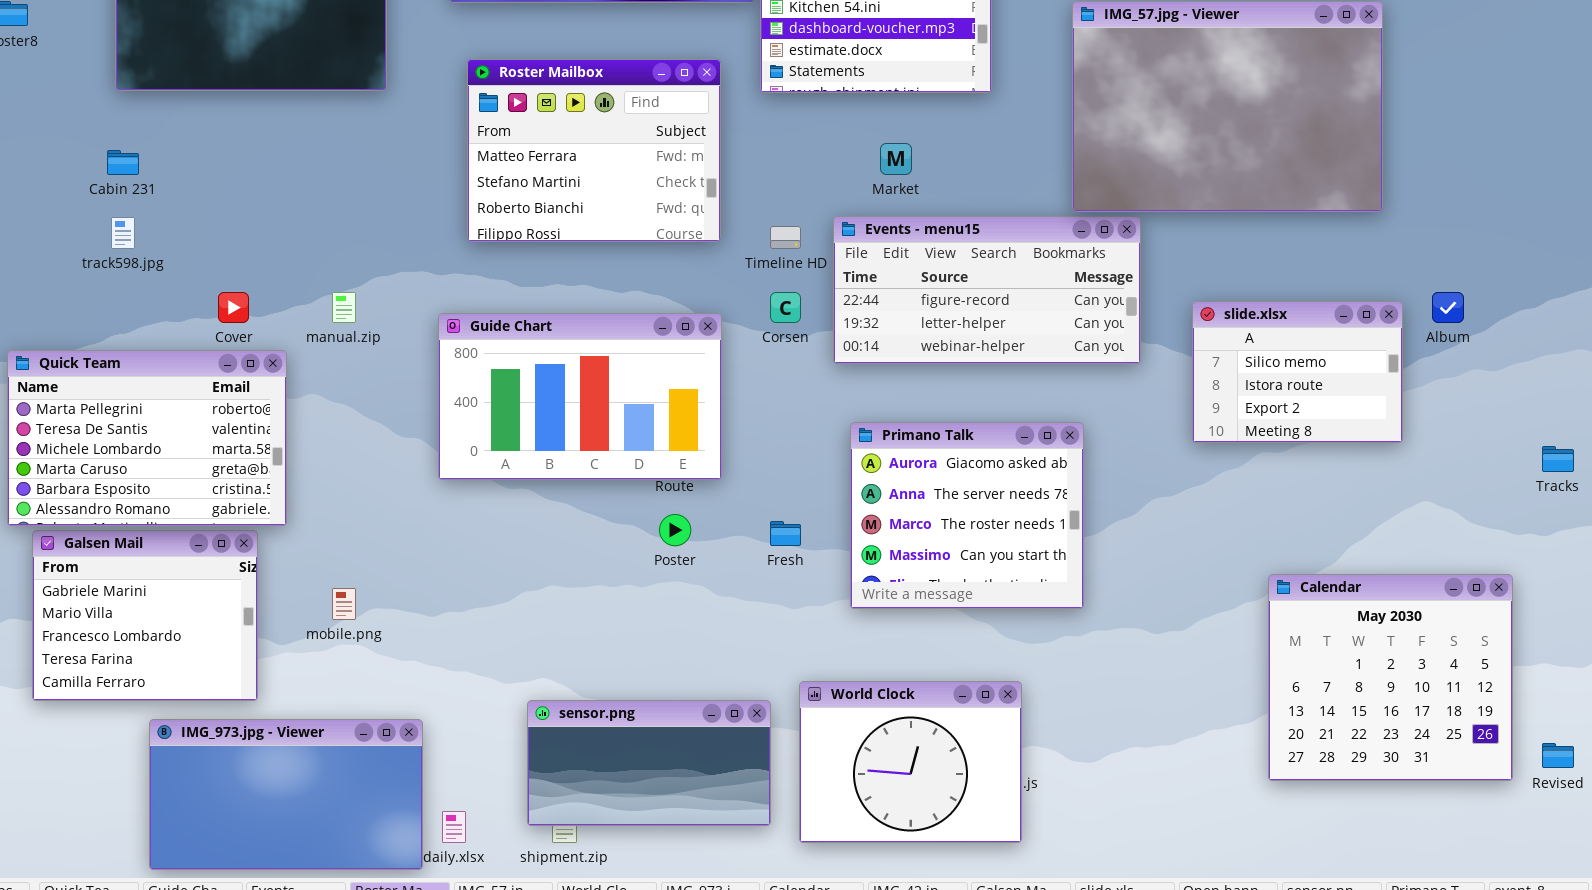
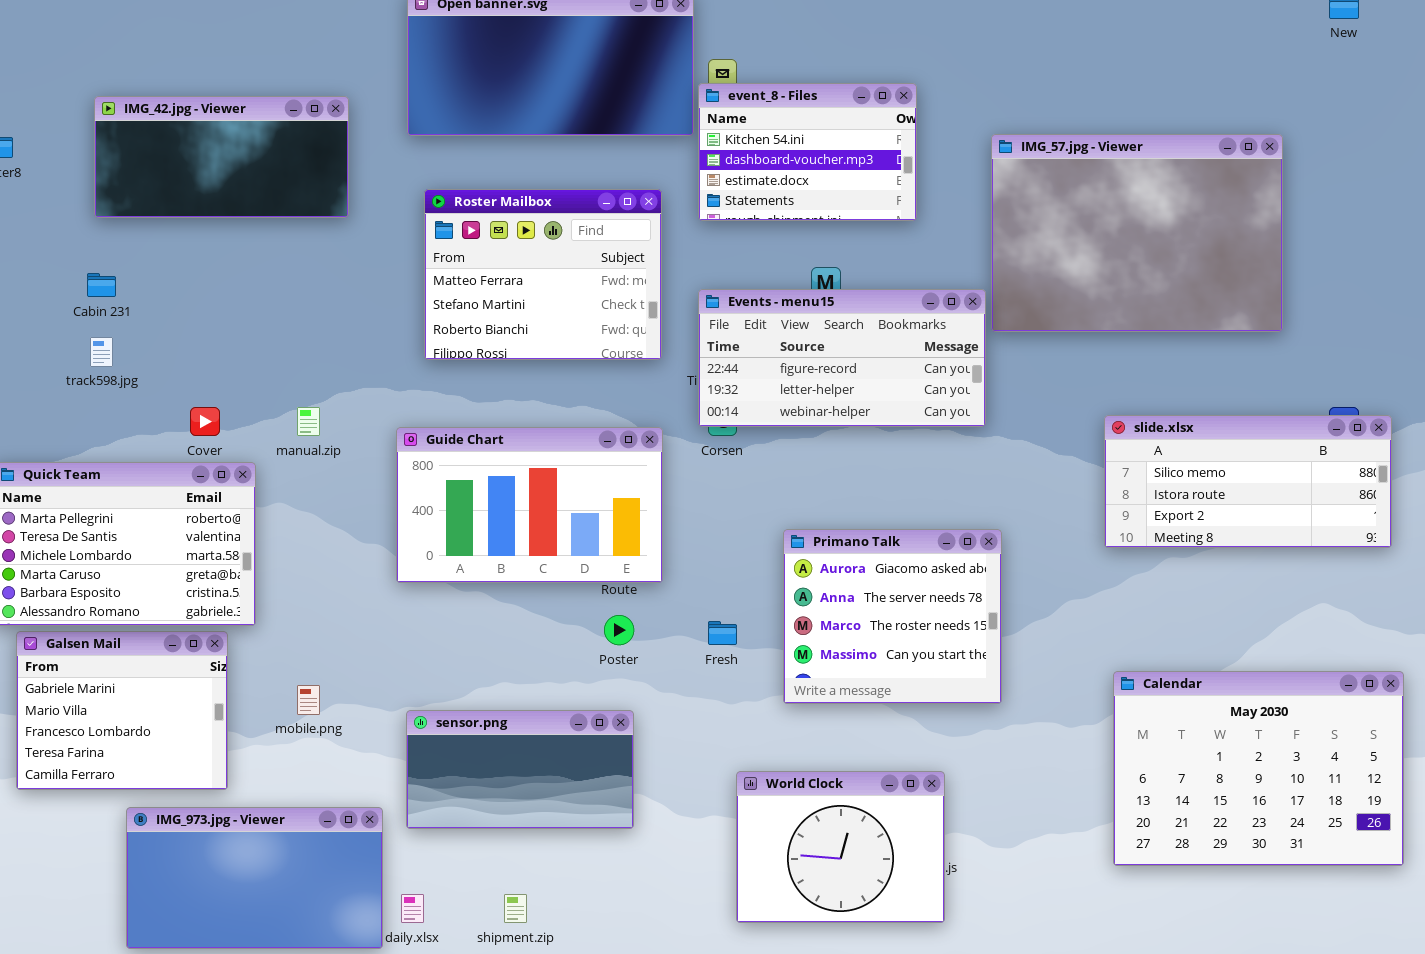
Events - menu15: [833,216,1141,364] -> [698,289,986,427], moved
slide.xlsx: [1192,301,1403,443] -> [1104,415,1392,548], resized
Calendar: [1268,574,1513,781] -> [1113,671,1404,866], resized
sensor.png: [527,700,771,826] -> [406,710,634,829], moved

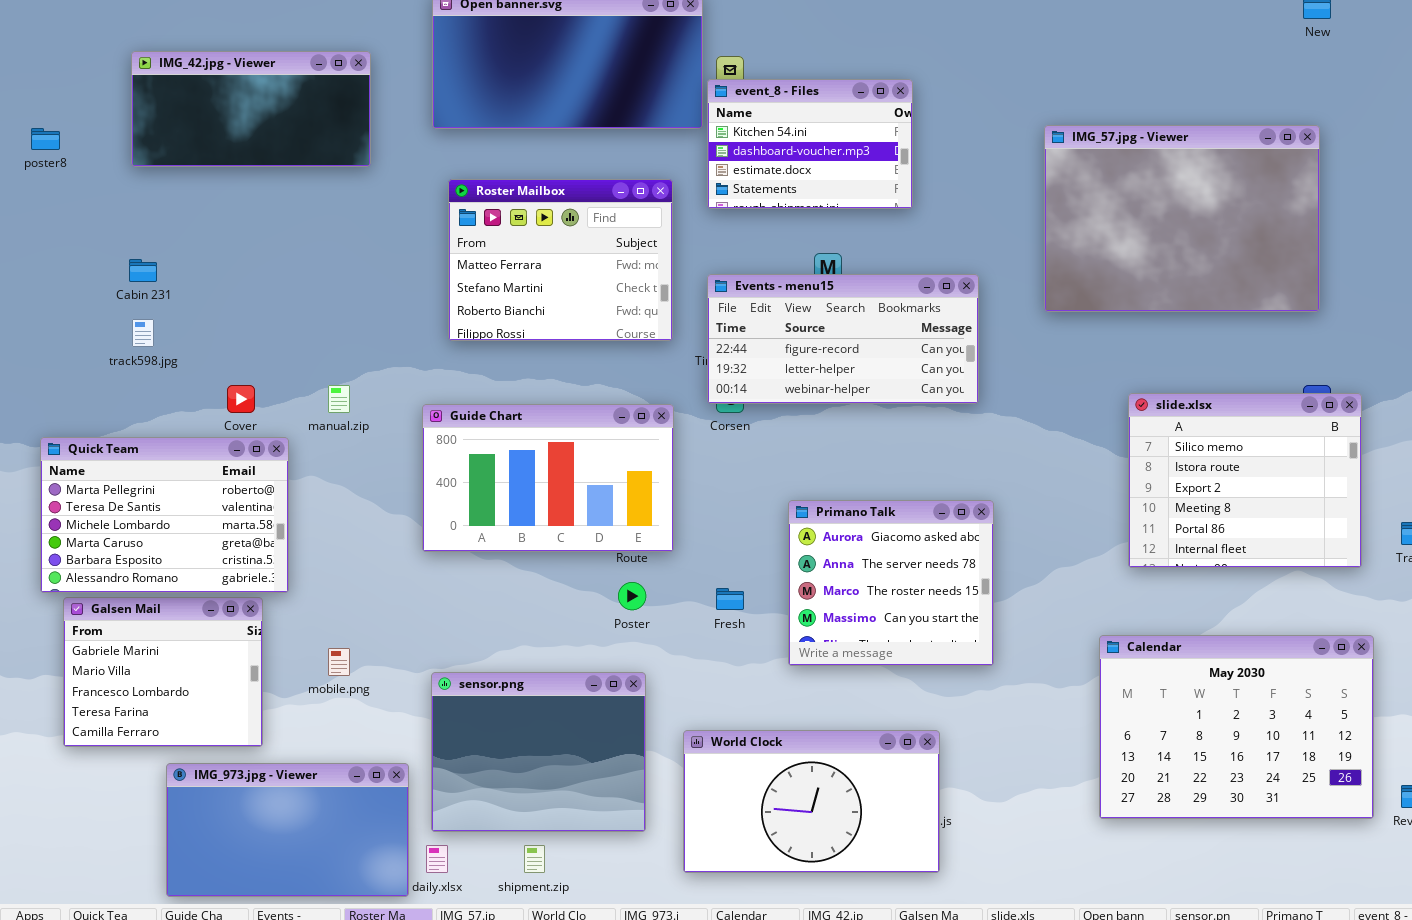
IMG_42.jpg - Viewer: [94,96,349,218] -> [131,51,371,167], moved
IMG_57.jpg - Viewer: [991,134,1283,332] -> [1044,125,1320,312], moved
slide.xlsx: [1104,415,1392,548] -> [1128,393,1362,568], resized
sensor.png: [406,710,634,829] -> [431,672,646,832], resized
World Clock: [736,771,945,923] -> [683,730,940,873], resized

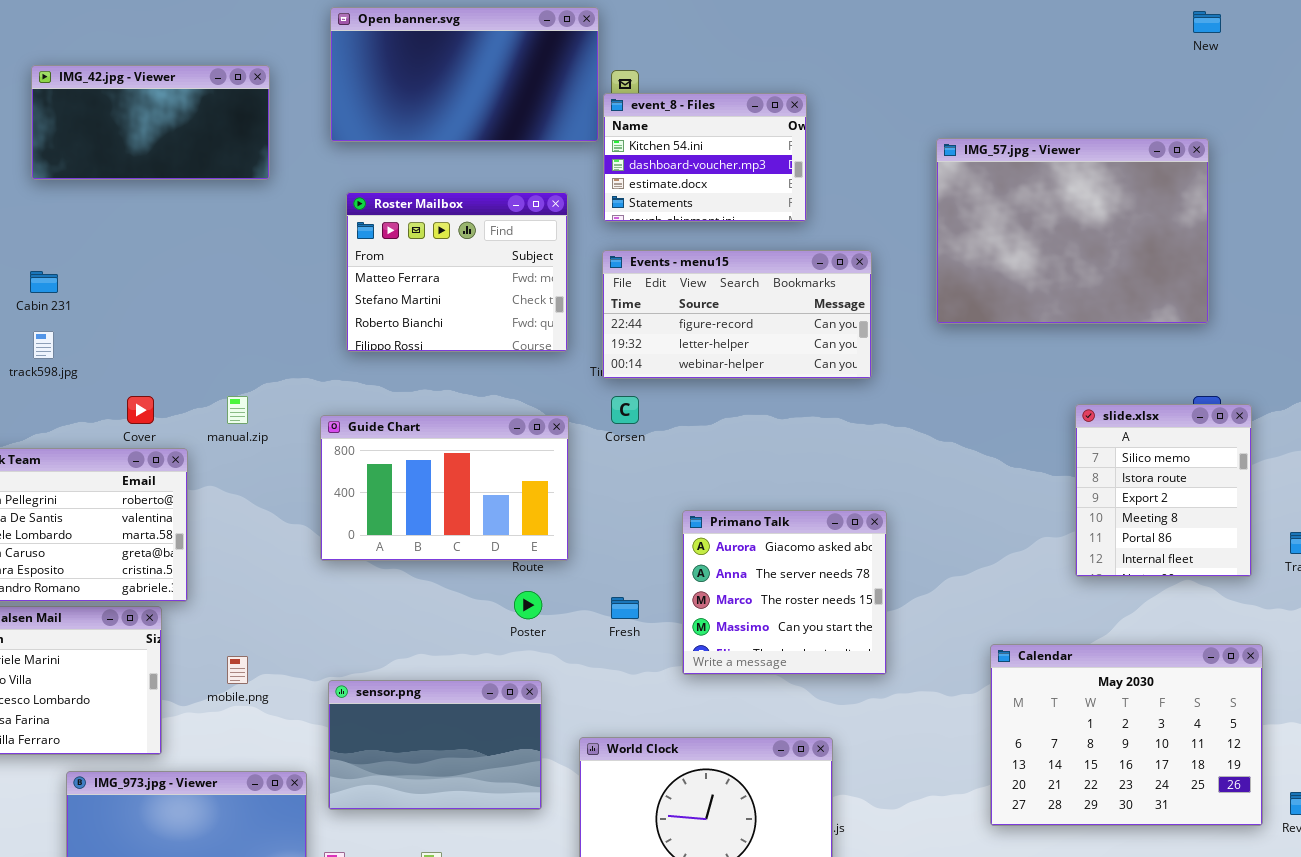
Events - menu15: [707,274,979,404] -> [602,250,872,379], moved
slide.xlsx: [1128,393,1362,568] -> [1075,404,1252,577], resized
sensor.png: [431,672,646,832] -> [328,680,542,810], resized

